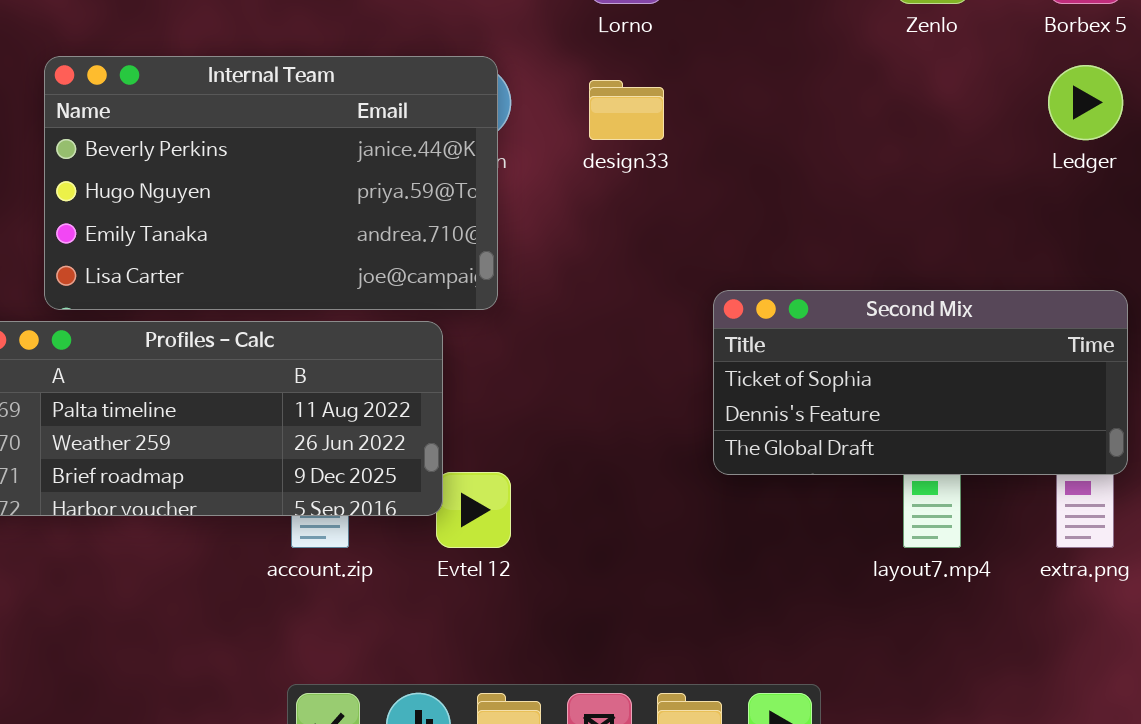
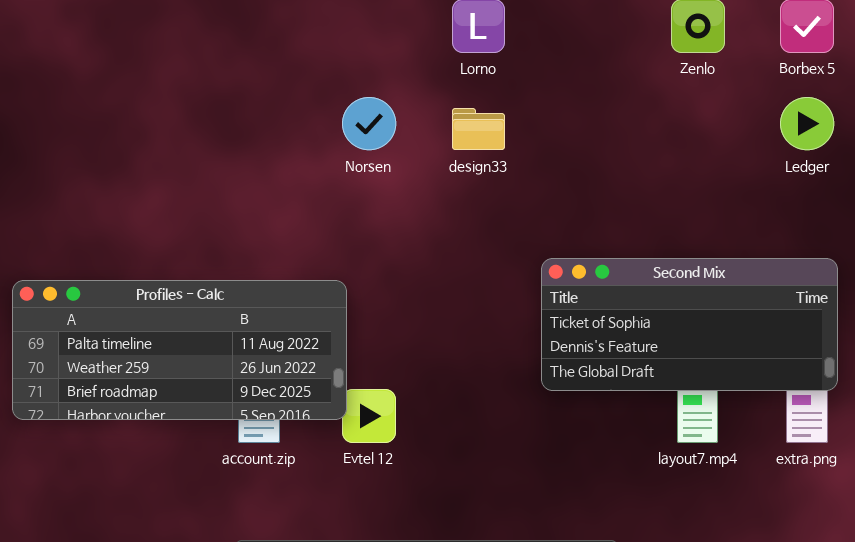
Internal Team: [44,56,498,310] -> none, closed

